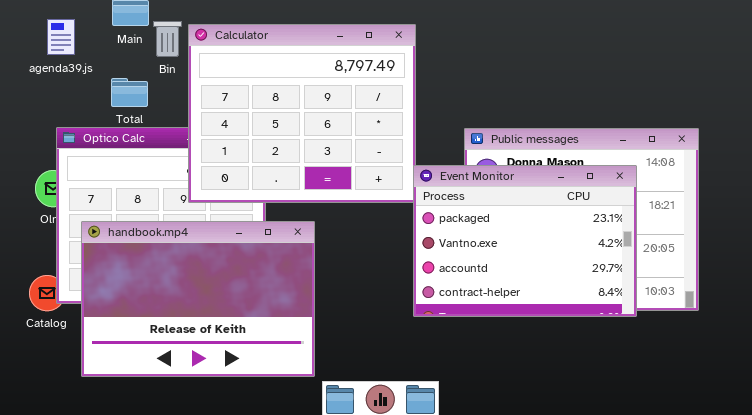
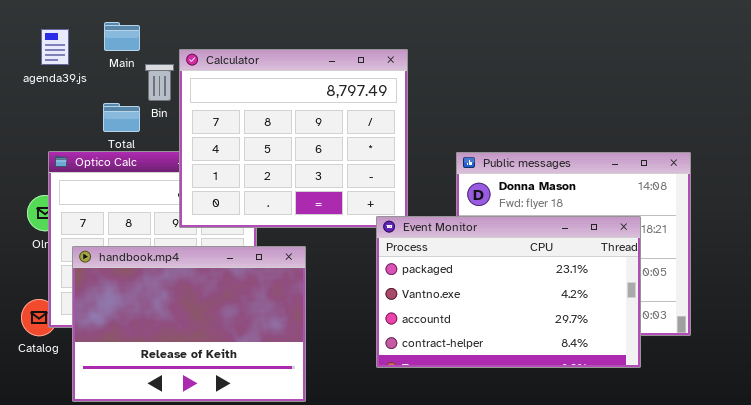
agenda39.js: [47,19,75,55] -> [41,29,69,65], moved
Bin: [153,21,182,57] -> [145,64,174,101], moved
Event Monitor: [413,165,637,317] -> [376,216,641,368], moved, resized

